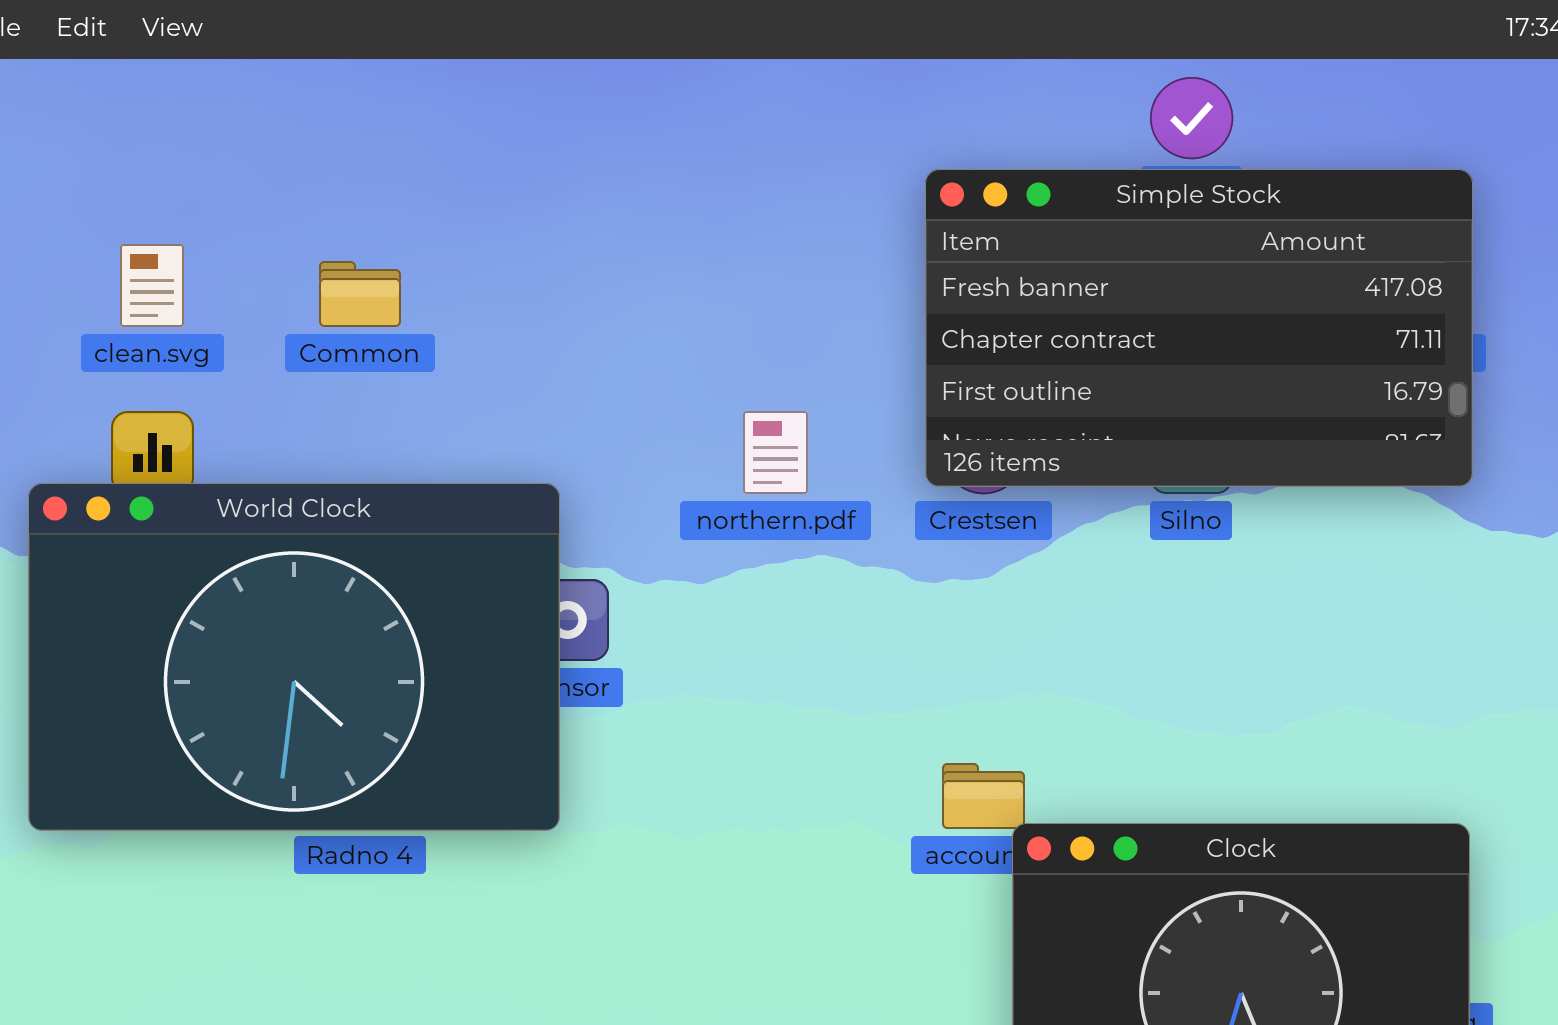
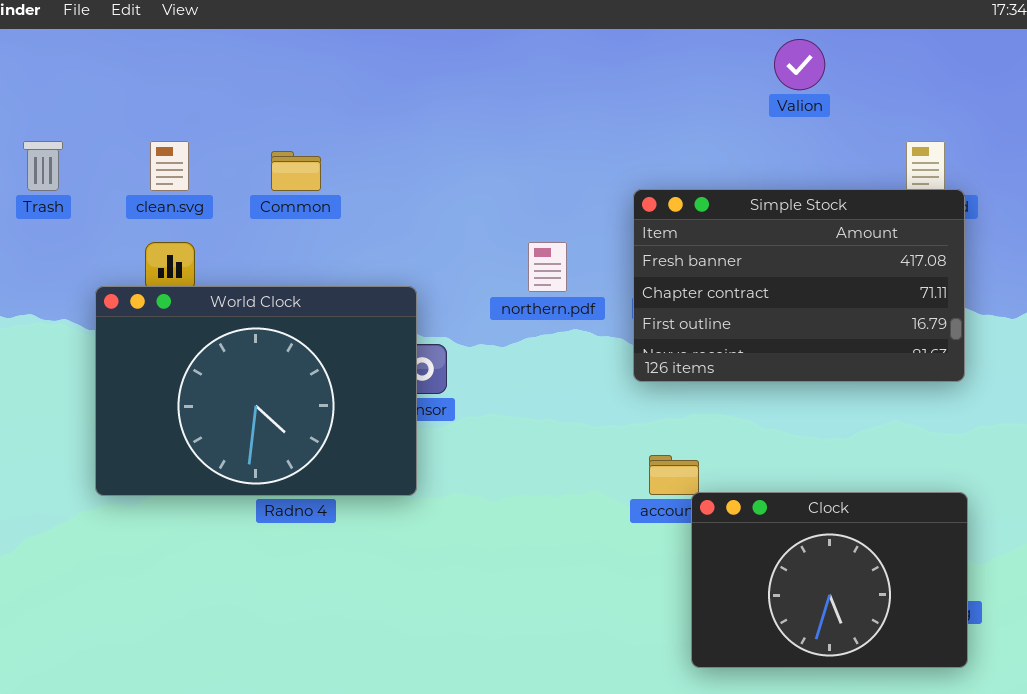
Simple Stock: [925,169,1473,487] -> [633,189,965,382], moved

